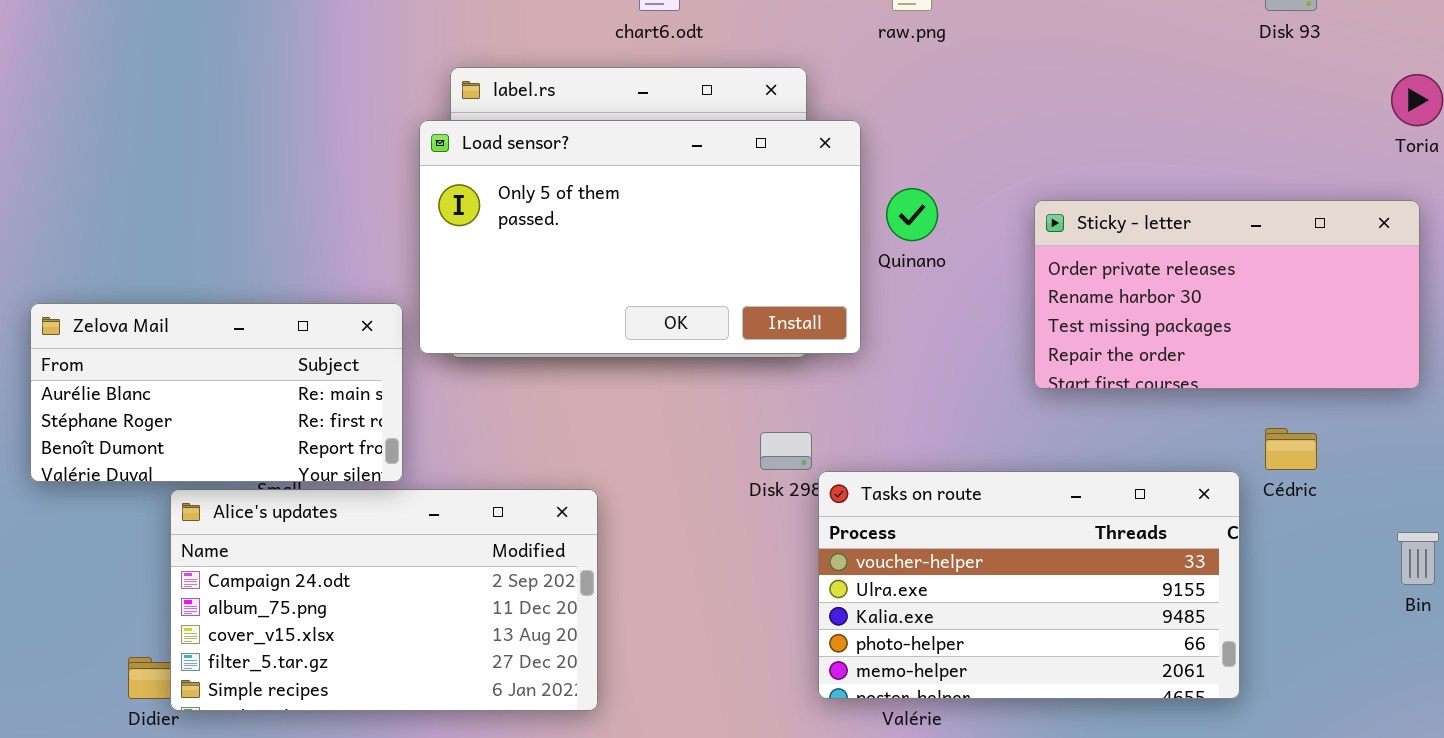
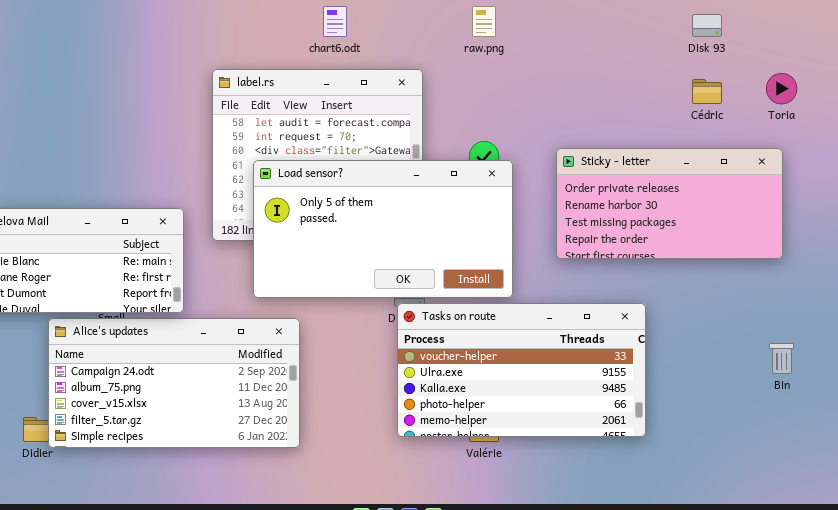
Load sensor?: [419,120,861,354] -> [253,160,513,298], moved
Cédric: [1265,428,1317,470] -> [692,79,722,104], moved
Tasks on route: [818,471,1240,699] -> [397,303,646,437], moved

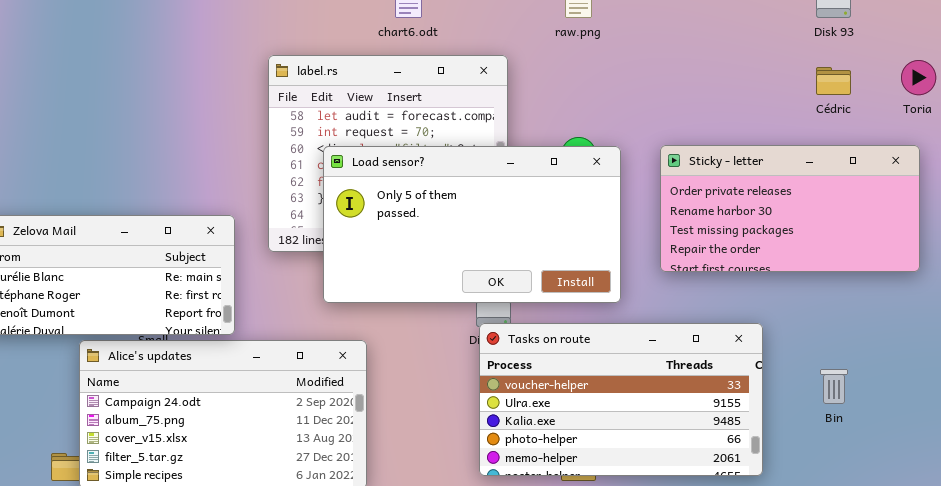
Load sensor?: [253,160,513,298] -> [323,146,621,303], moved
Bin: [769,343,794,374] -> [820,369,848,404], moved

